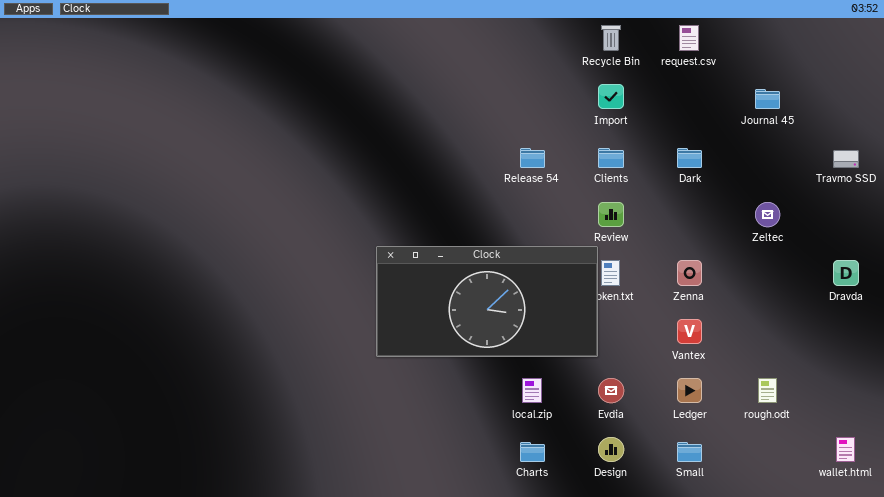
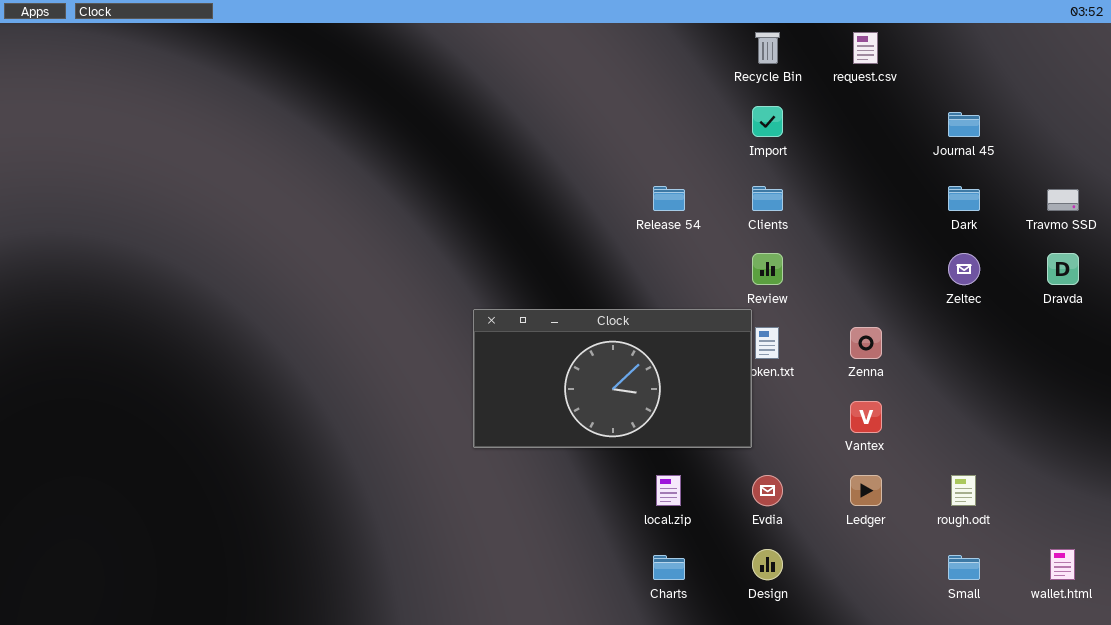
Dark: [677,148,702,168] -> [948,186,980,211], moved
Dravda: [833,260,859,286] -> [1047,253,1079,285], moved
Small: [677,442,702,462] -> [948,555,980,580], moved

